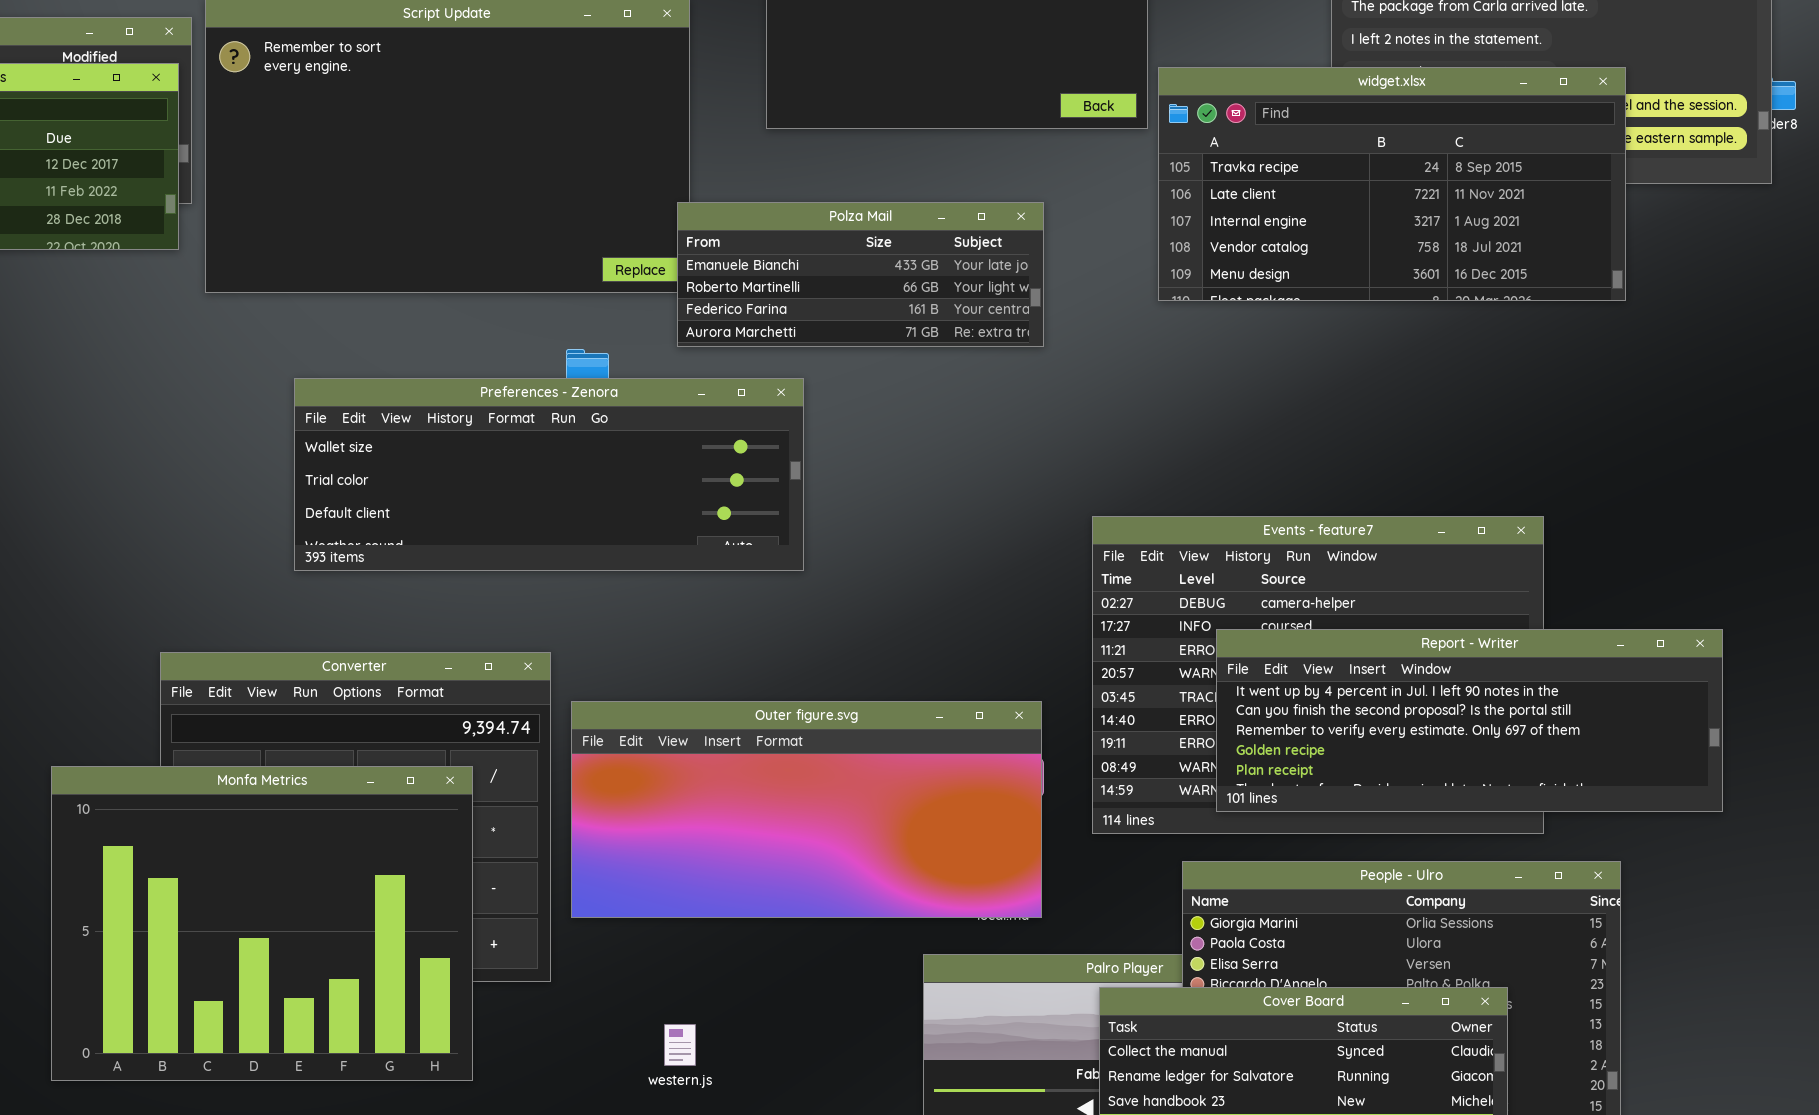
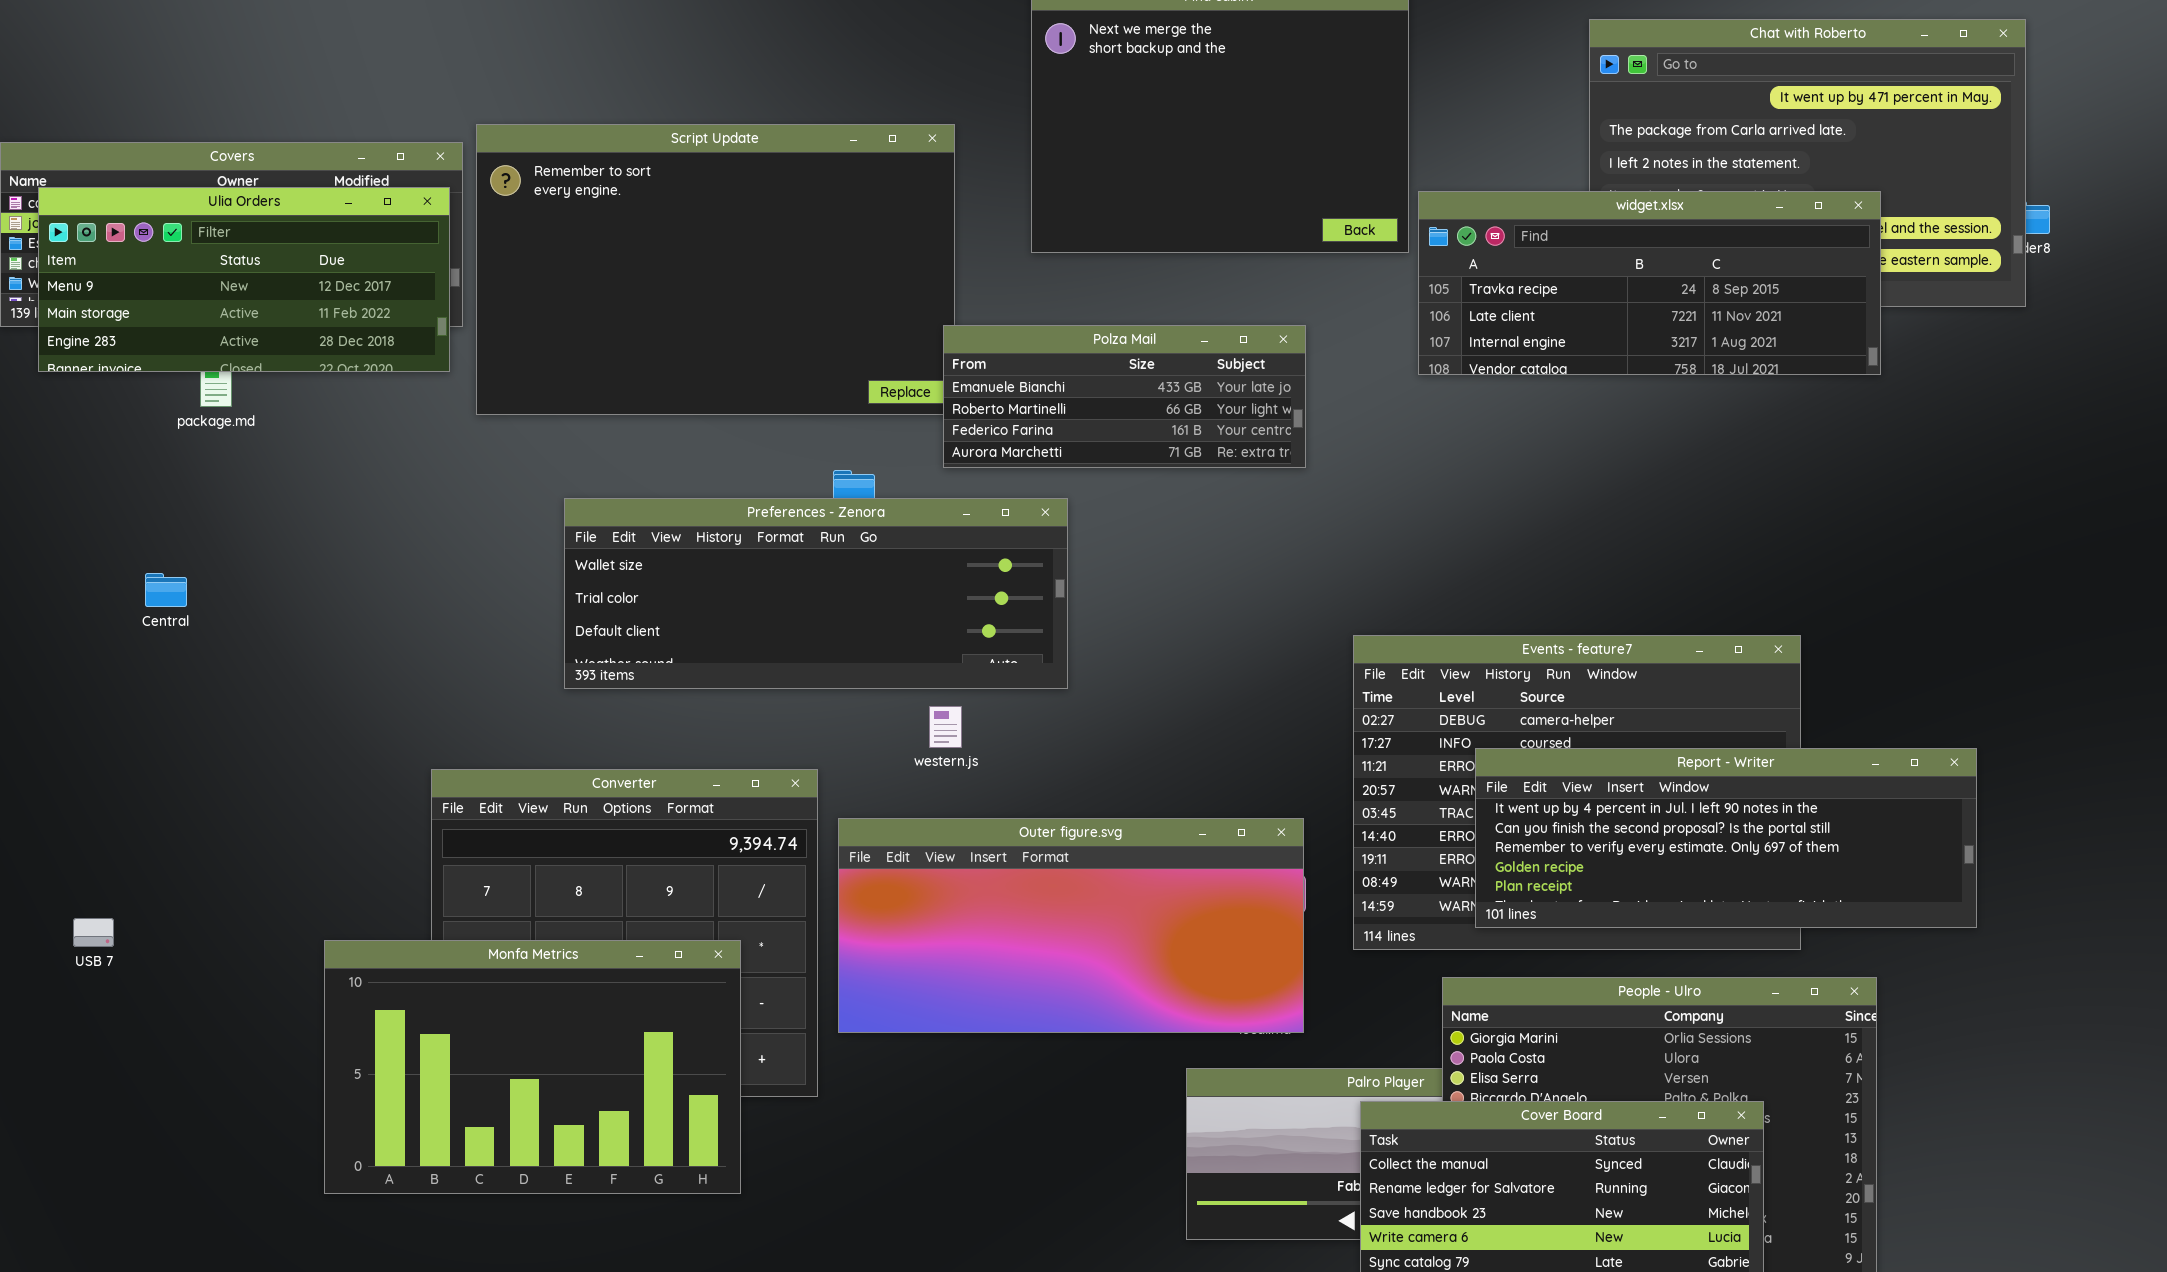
widget.xlsx: [1158,67,1626,301] -> [1418,191,1881,375], resized
Monfa Metrics: [51,766,473,1081] -> [324,940,741,1194], resized
western.js: [664,1024,696,1066] -> [929,706,962,748], moved

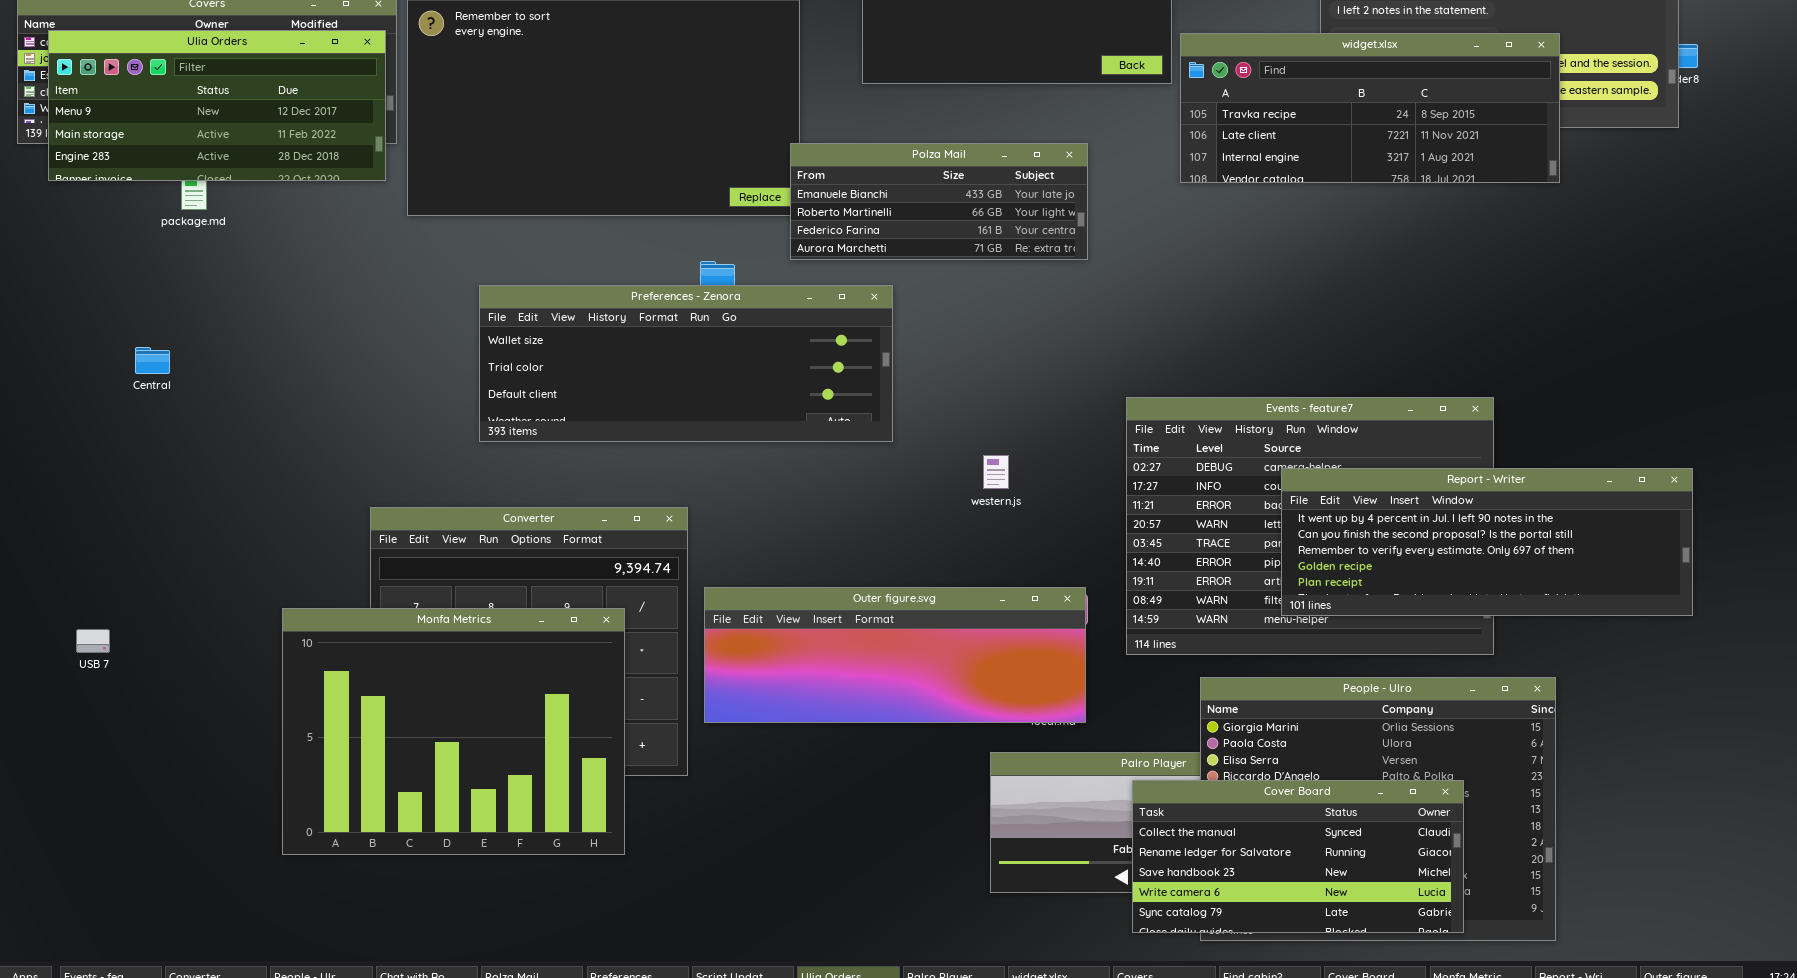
western.js: [929,706,962,748] -> [983,455,1009,489], moved
Report - Writer: [1475,748,1977,928] -> [1281,468,1693,616], moved
Outer figure.svg: [838,818,1304,1033] -> [704,587,1086,723], resized
Monfa Metrics: [324,940,741,1194] -> [282,608,625,855], resized

